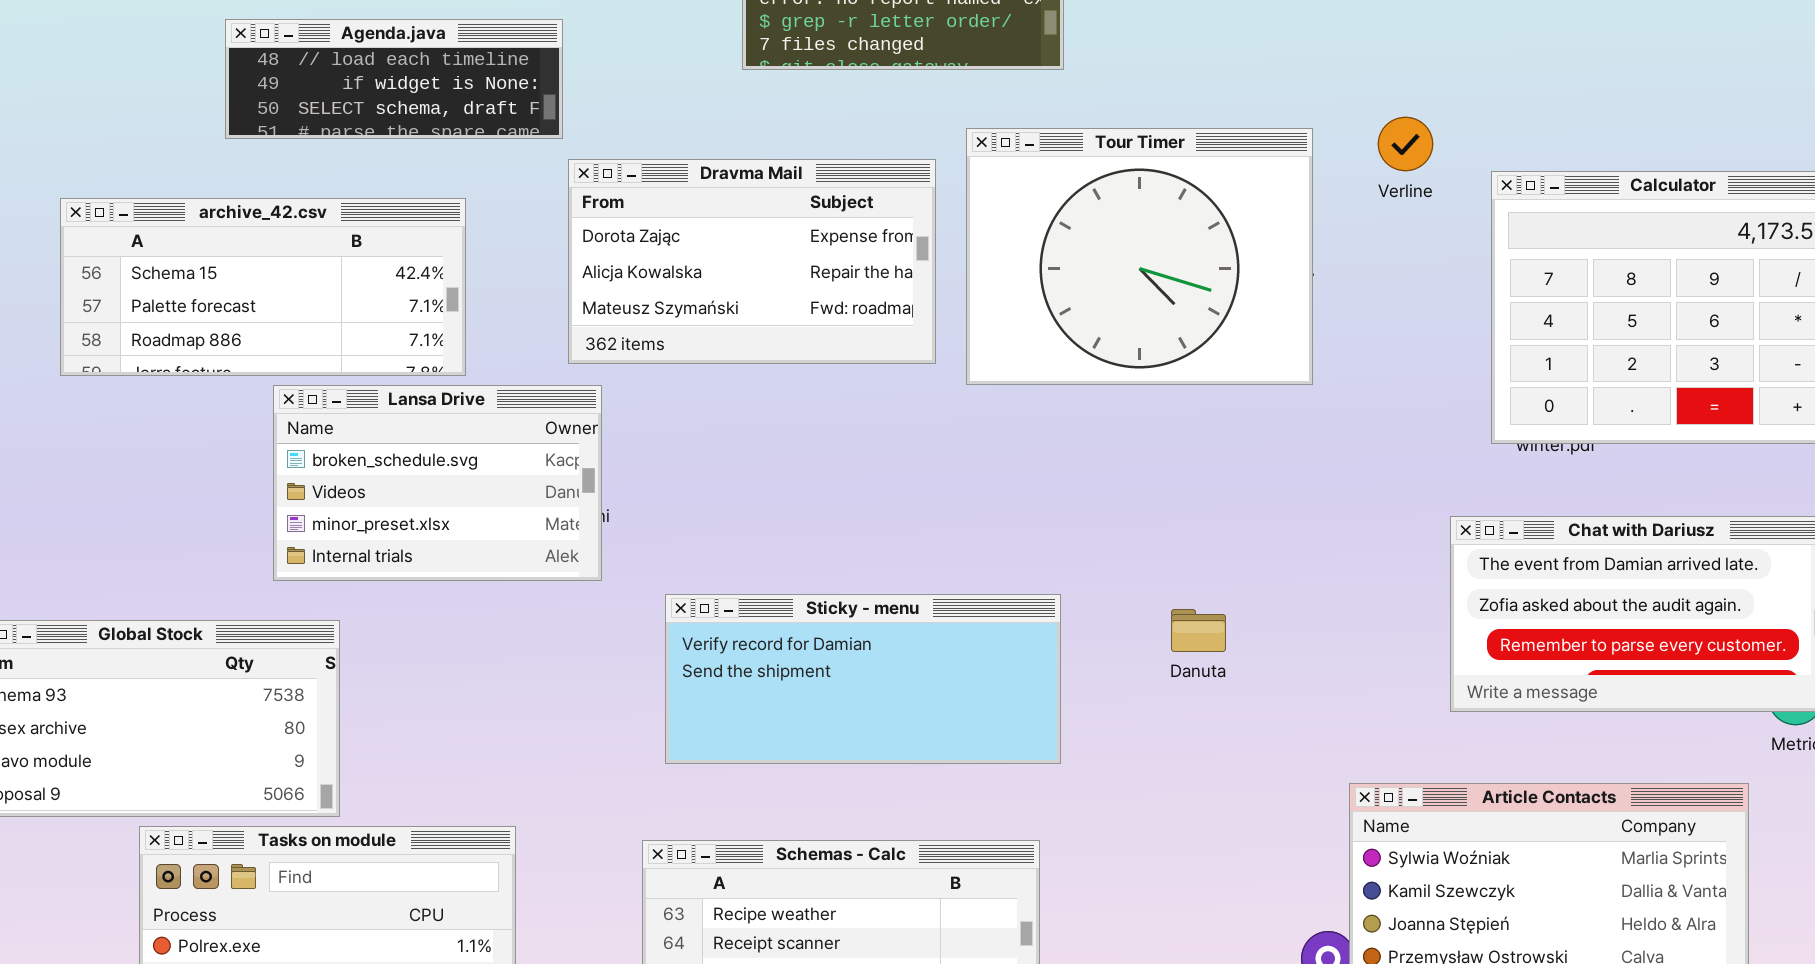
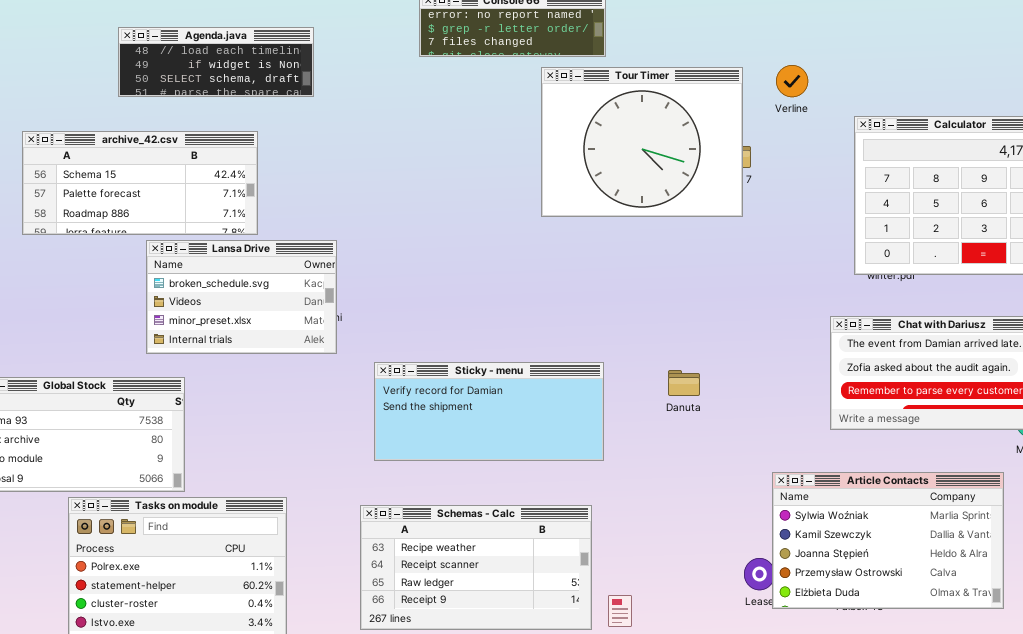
Verline: [1378,117,1433,171] -> [776,65,808,97], moved
Tour Timer: [966,128,1313,385] -> [541,67,743,217], moved
Dravma Mail: [568,159,936,364] -> none, closed

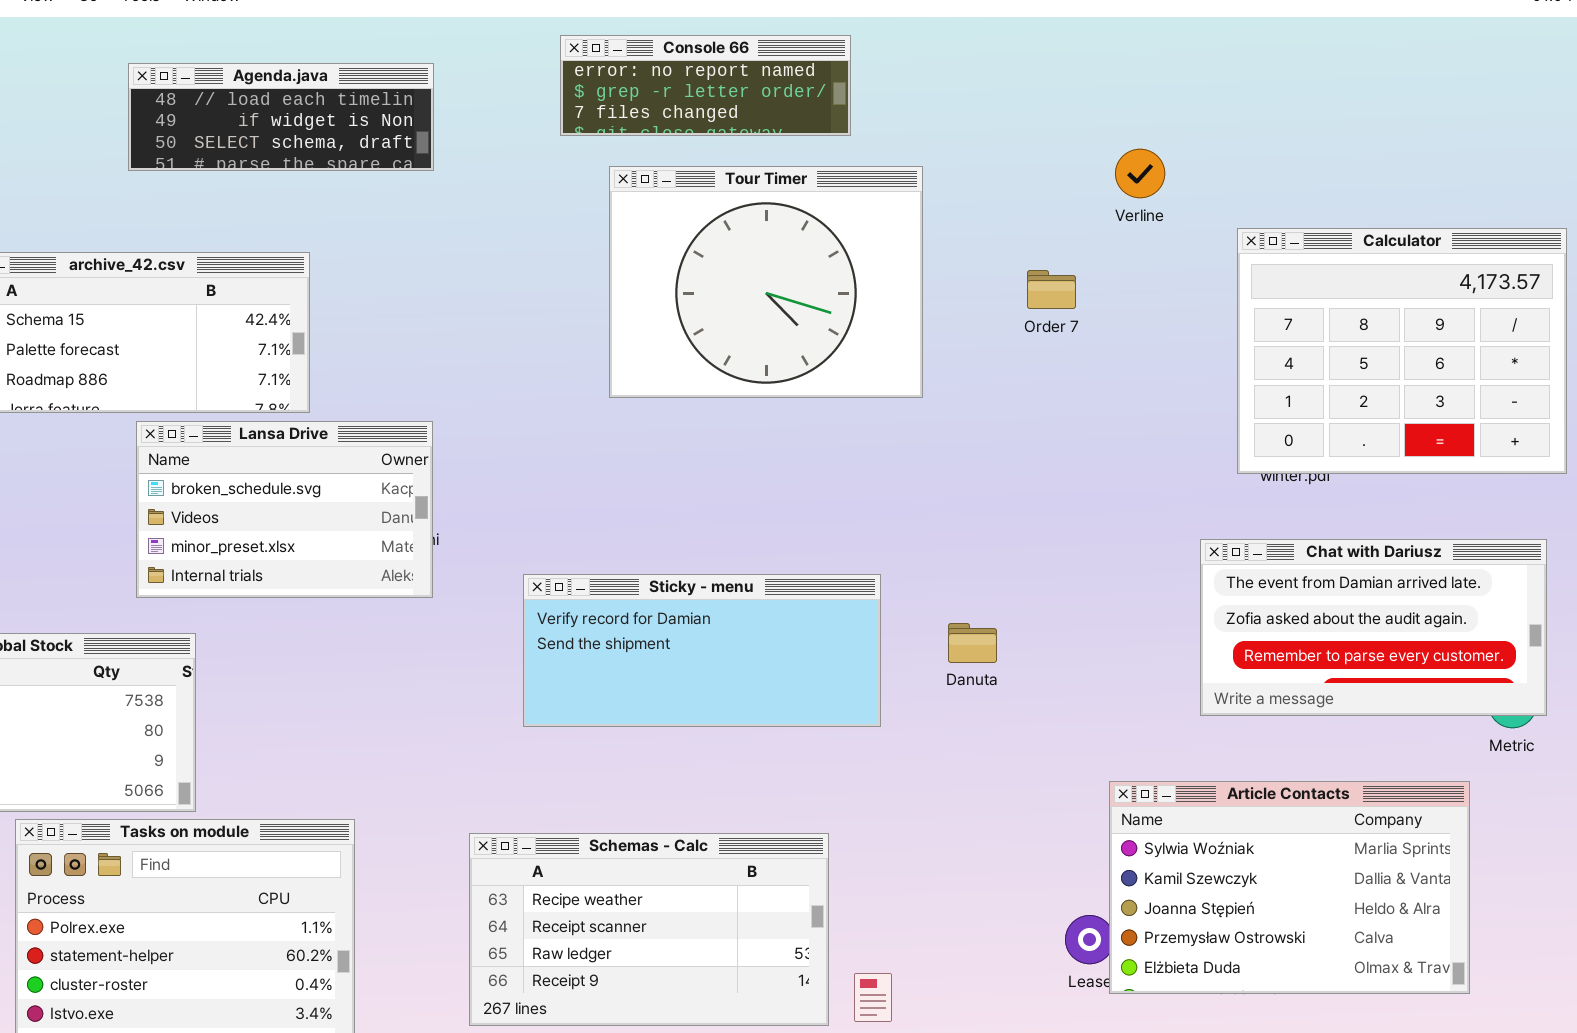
Agenda.java: [118,27,314,97] -> [128,63,434,171], moved
Tour Timer: [541,67,743,217] -> [609,166,923,398], moved
Sticky - menu: [374,362,604,461] -> [523,574,881,727], moved

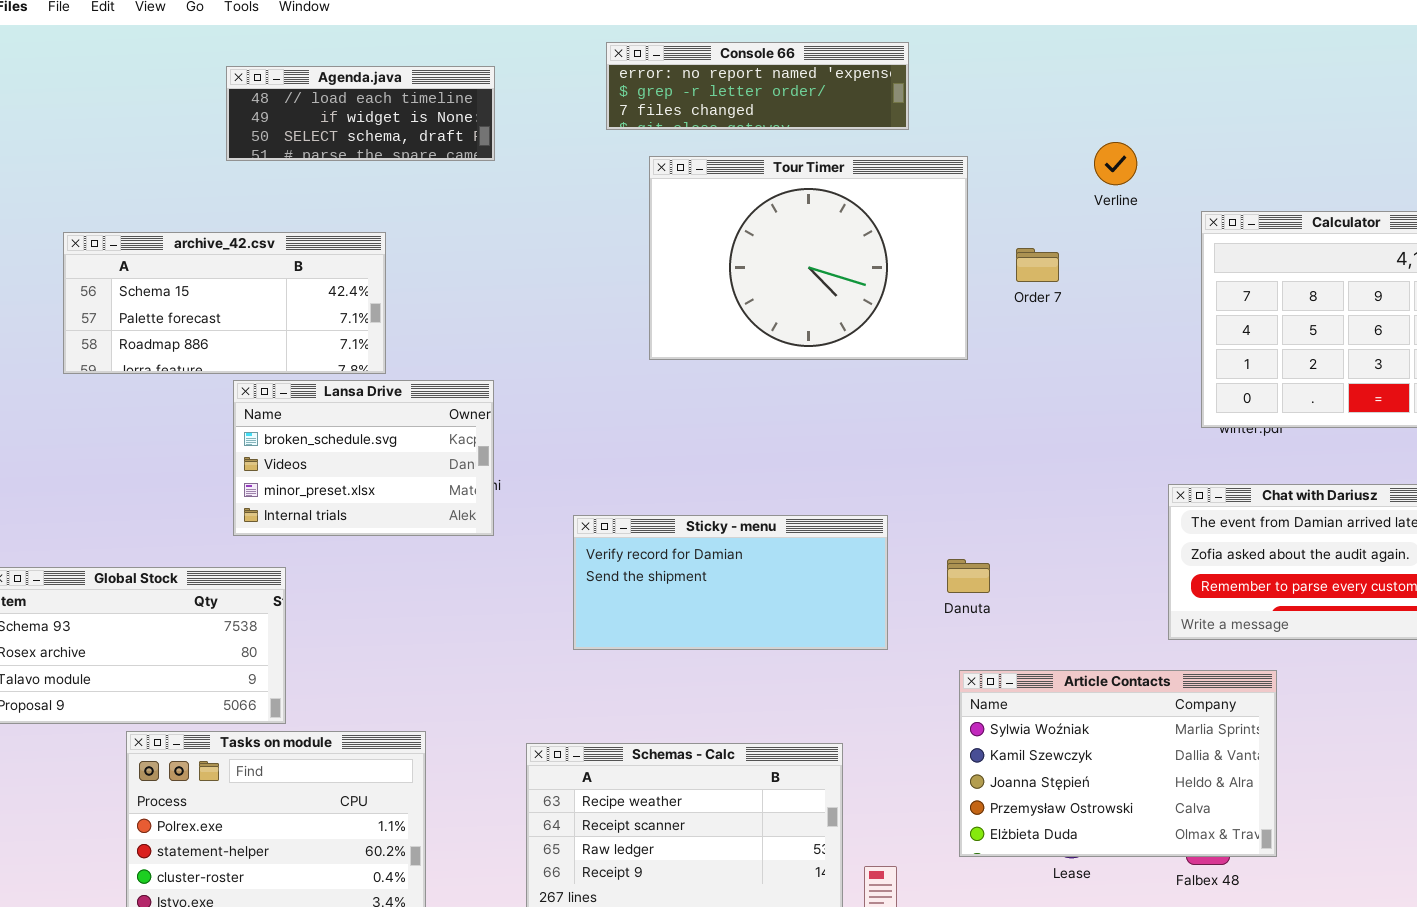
Console 66: [560,35,851,136] -> [606,42,909,130], resized
Tour Timer: [609,166,923,398] -> [649,156,968,360], resized
Article Contacts: [1109,781,1470,994] -> [959,670,1277,857], moved

